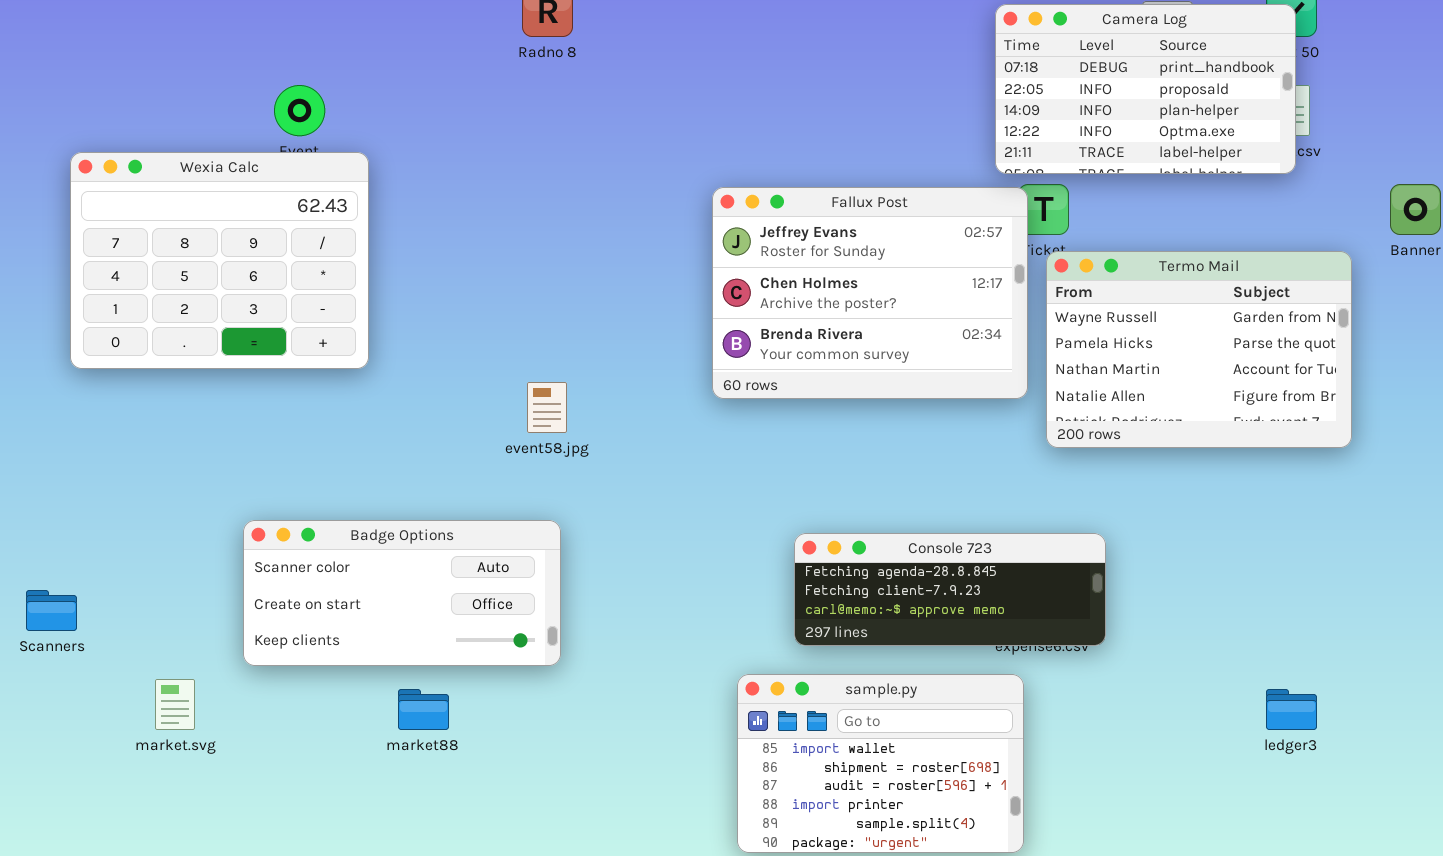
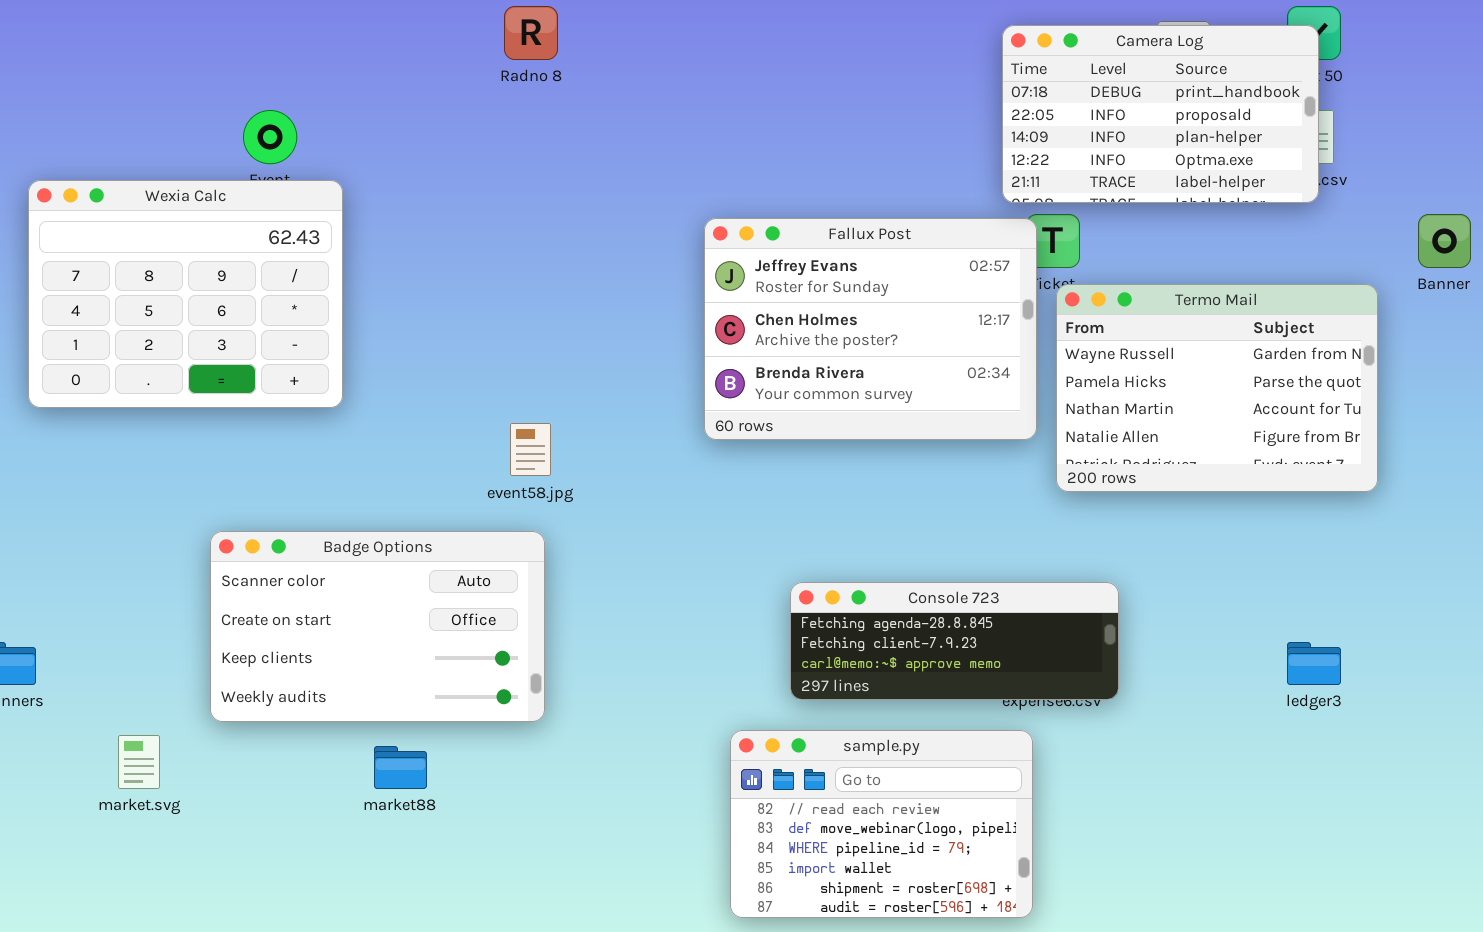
Badge Options: [243,520,561,666] -> [210,531,545,722], resized
sample.py: [737,674,1024,853] -> [730,730,1033,918], scrolled up 3 rows
ledger3: [1266,689,1317,730] -> [1287,642,1341,685], moved

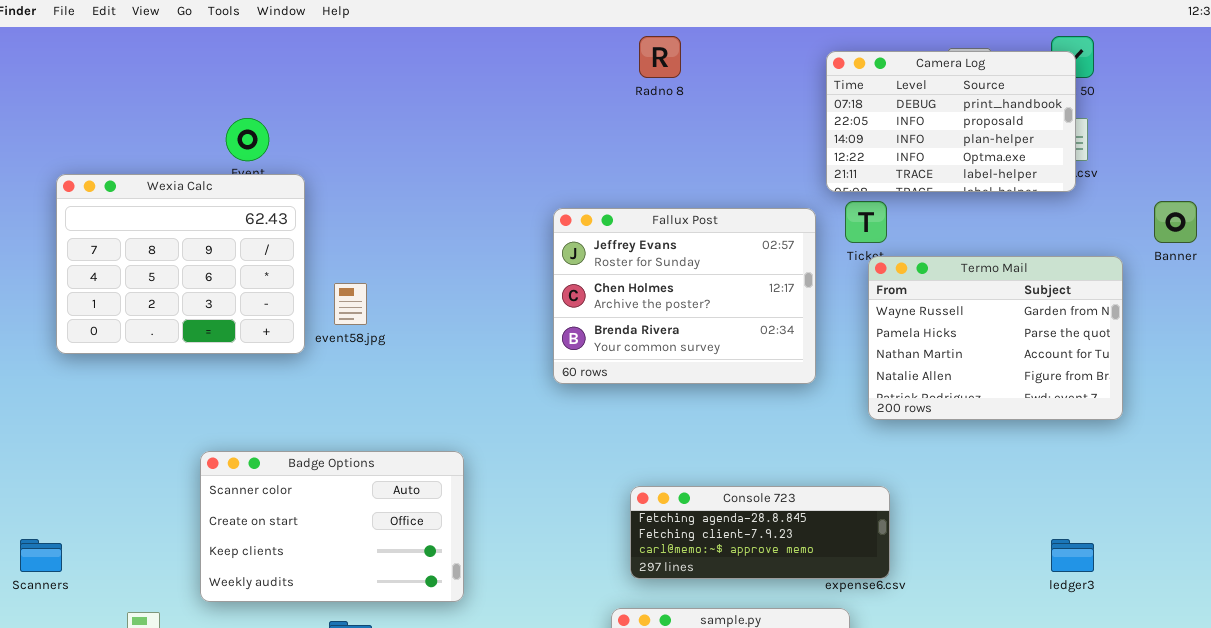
Radno 8: [504,6,558,60] -> [639,36,681,78], moved
Fallux Post: [704,218,1037,440] -> [553,208,816,384], moved
event58.jpg: [510,423,551,476] -> [334,283,367,325], moved
Console 723: [790,582,1119,700] -> [630,486,890,579], moved

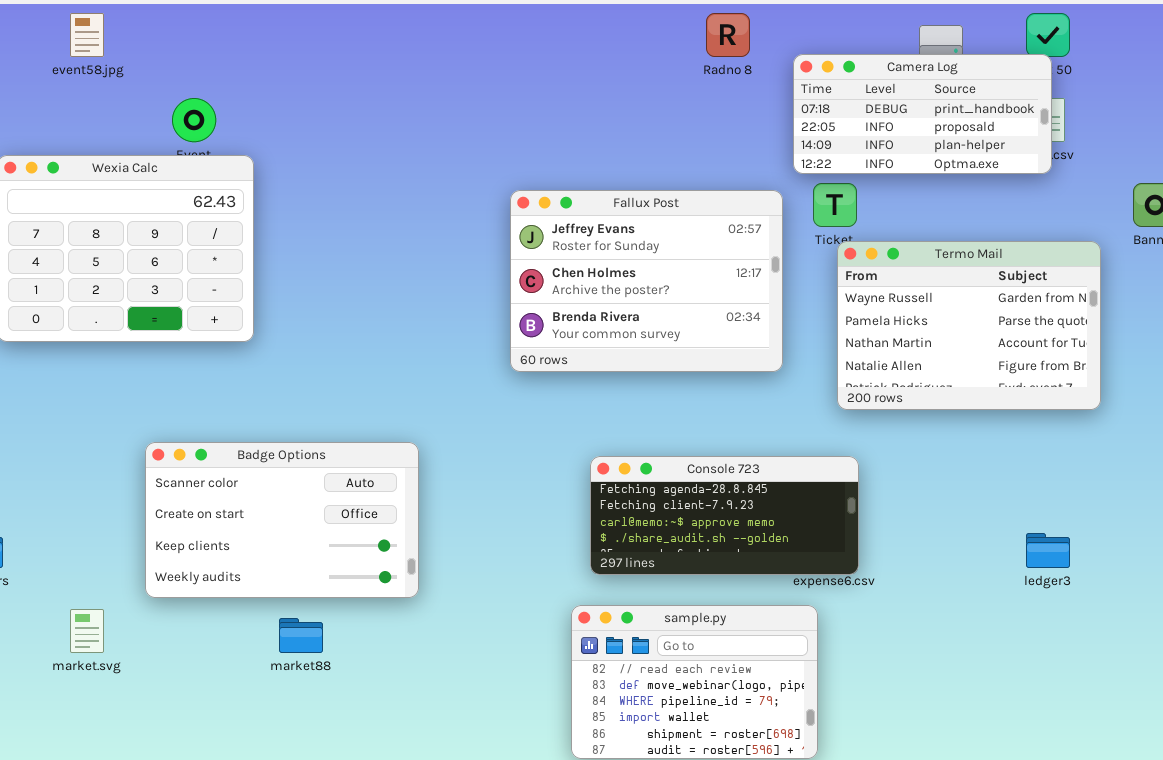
Radno 8: [639,36,681,78] -> [706,13,750,57], moved
Camera Log: [826,51,1076,192] -> [793,54,1052,174], resized
event58.jpg: [334,283,367,325] -> [70,13,104,57], moved
Console 723: [630,486,890,579] -> [590,456,859,575], resized

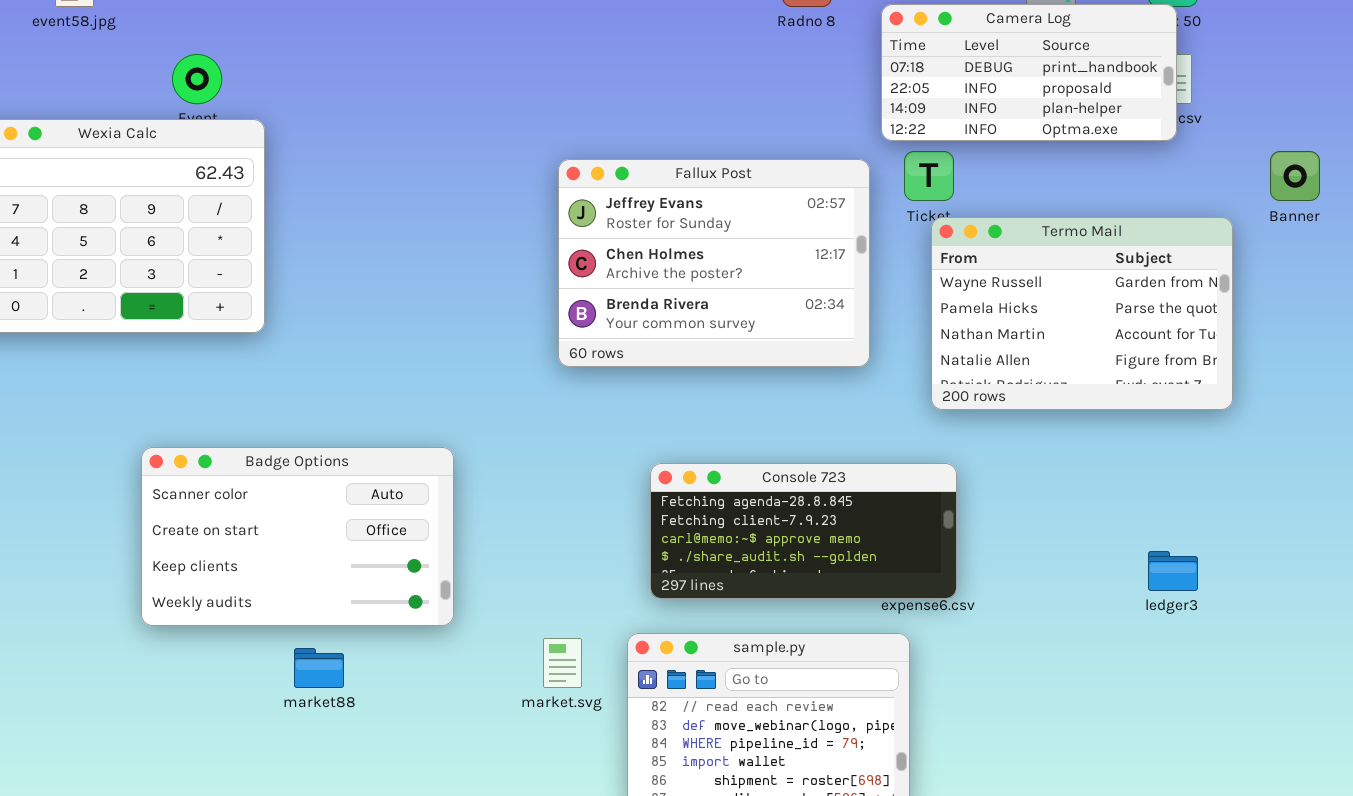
market.svg: [70,609,104,653] -> [543,638,582,688], moved

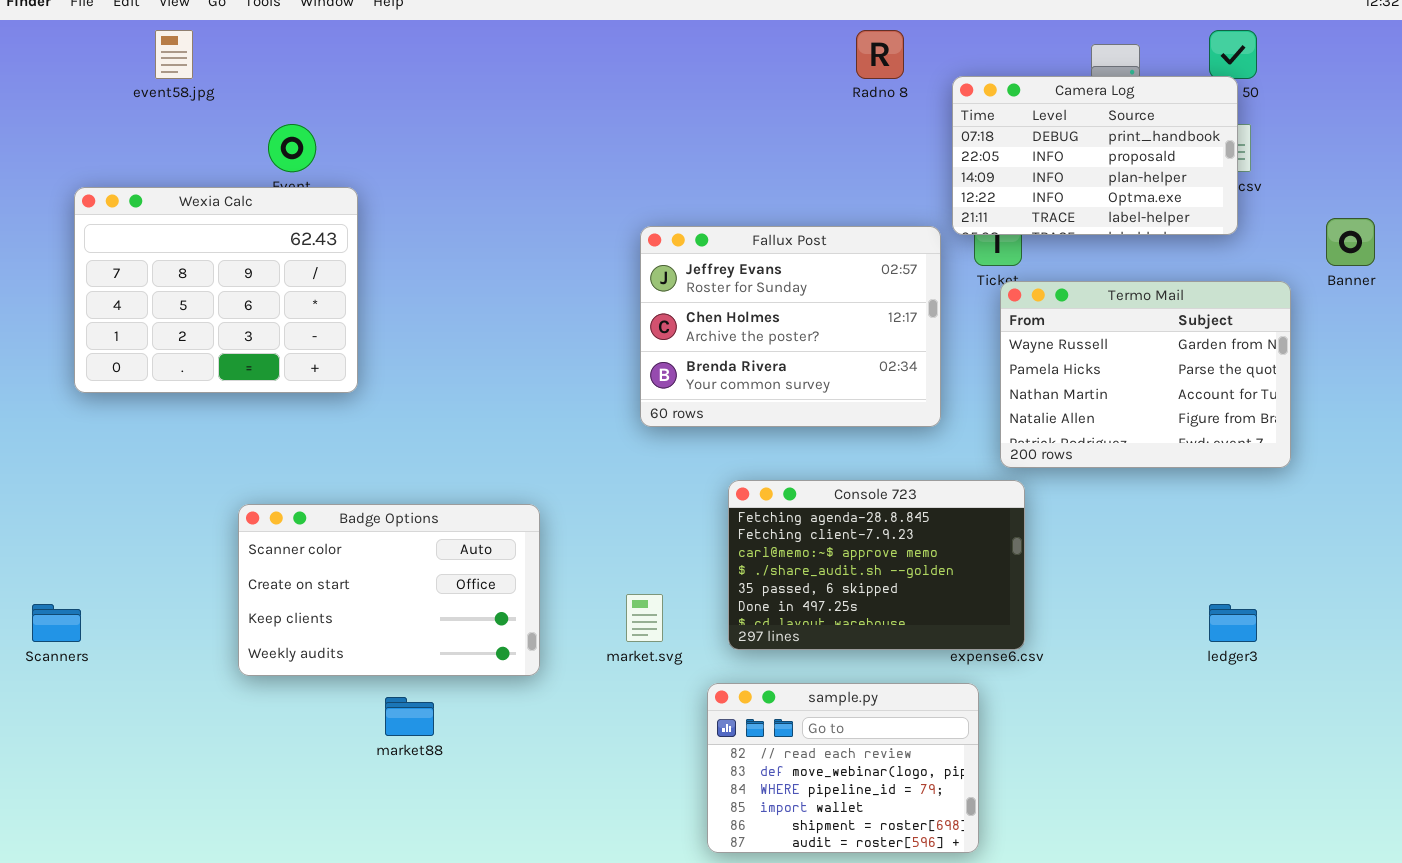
Camera Log: [881,4,1177,141] -> [952,76,1238,235], resized
Console 723: [650,463,957,599] -> [728,480,1025,650], resized
market.svg: [543,638,582,688] -> [626,594,663,642], moved

